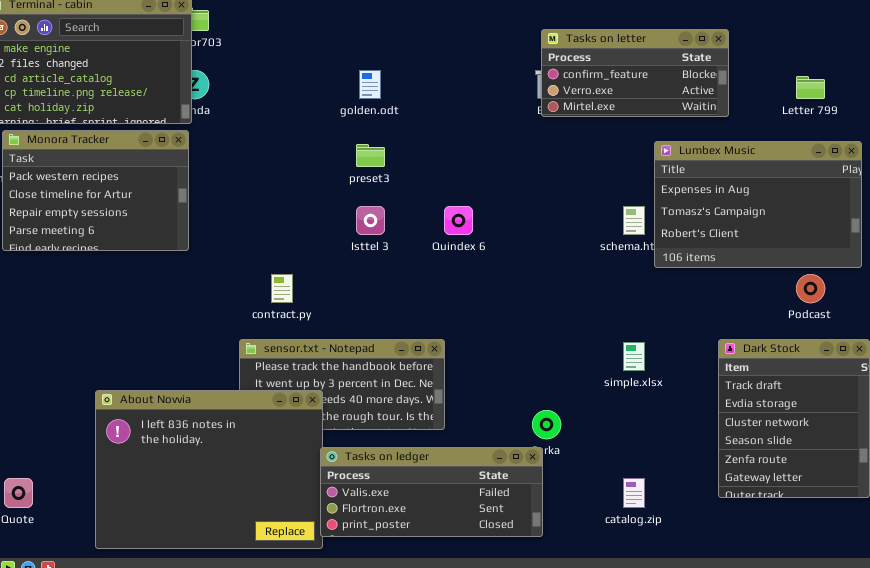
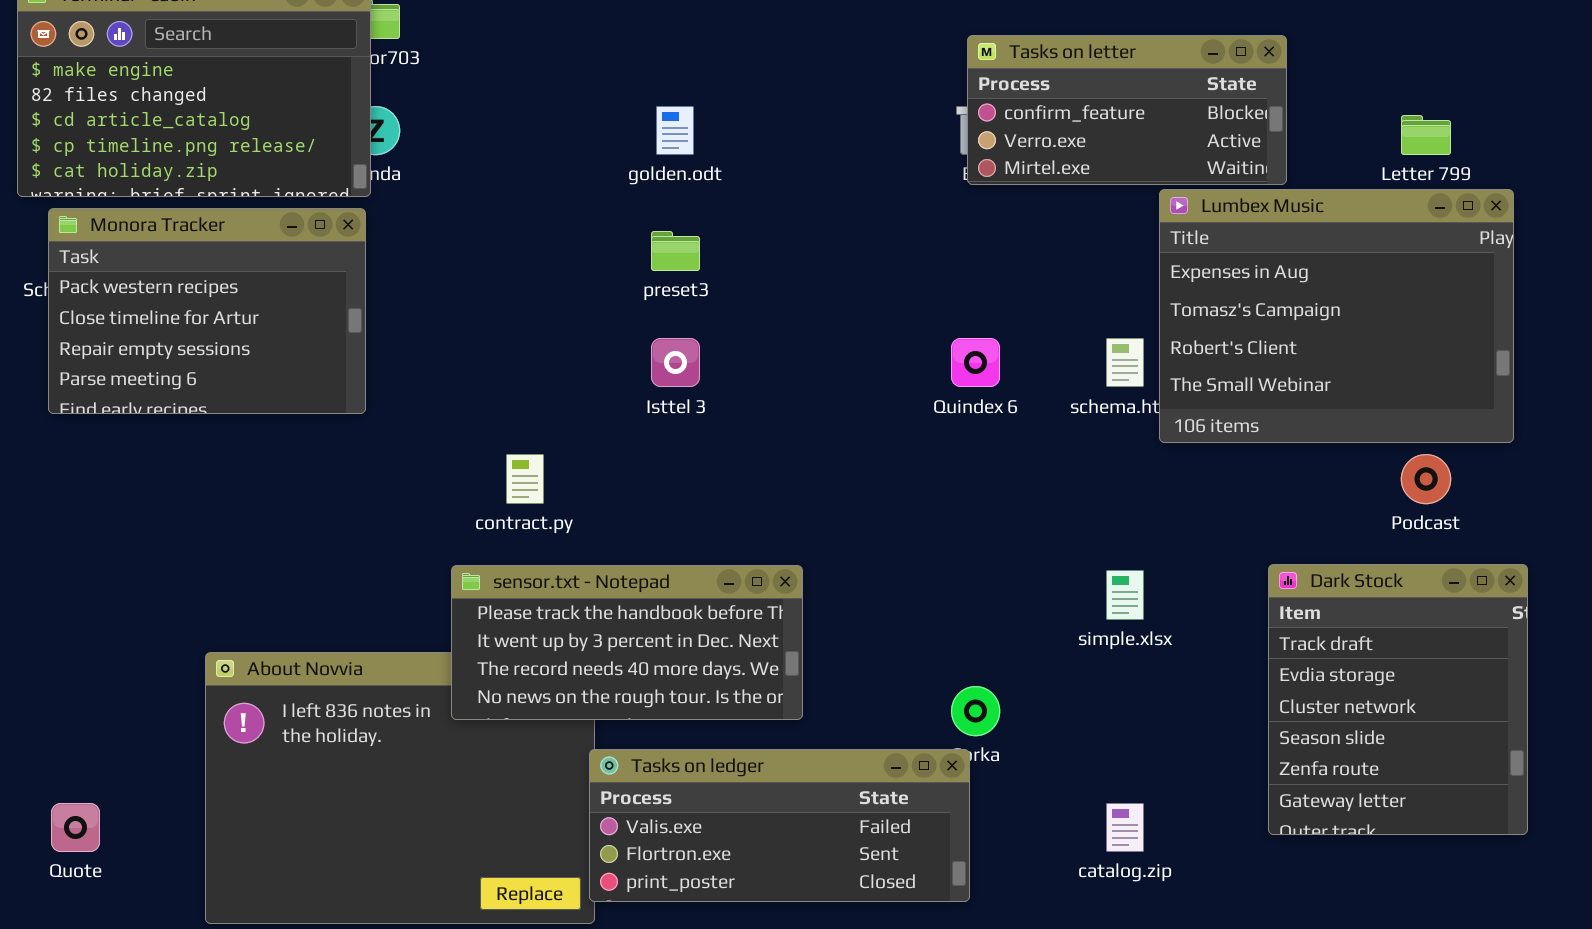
Lumbex Music: [654,141,862,268] -> [1159,189,1514,443], resized
Quindex 6: [444,206,473,235] -> [951,338,1000,387], moved
sensor.txt - Notepad: [239,339,445,430] -> [451,565,803,720], raised

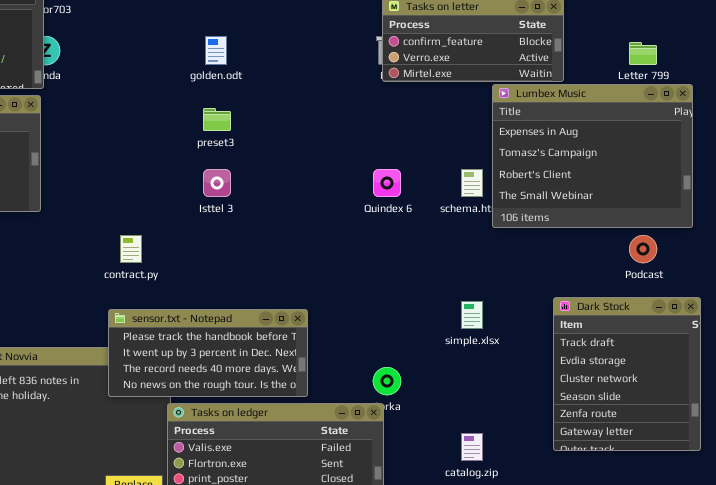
sensor.txt - Notepad: [451,565,803,720] -> [108,309,308,397], moved

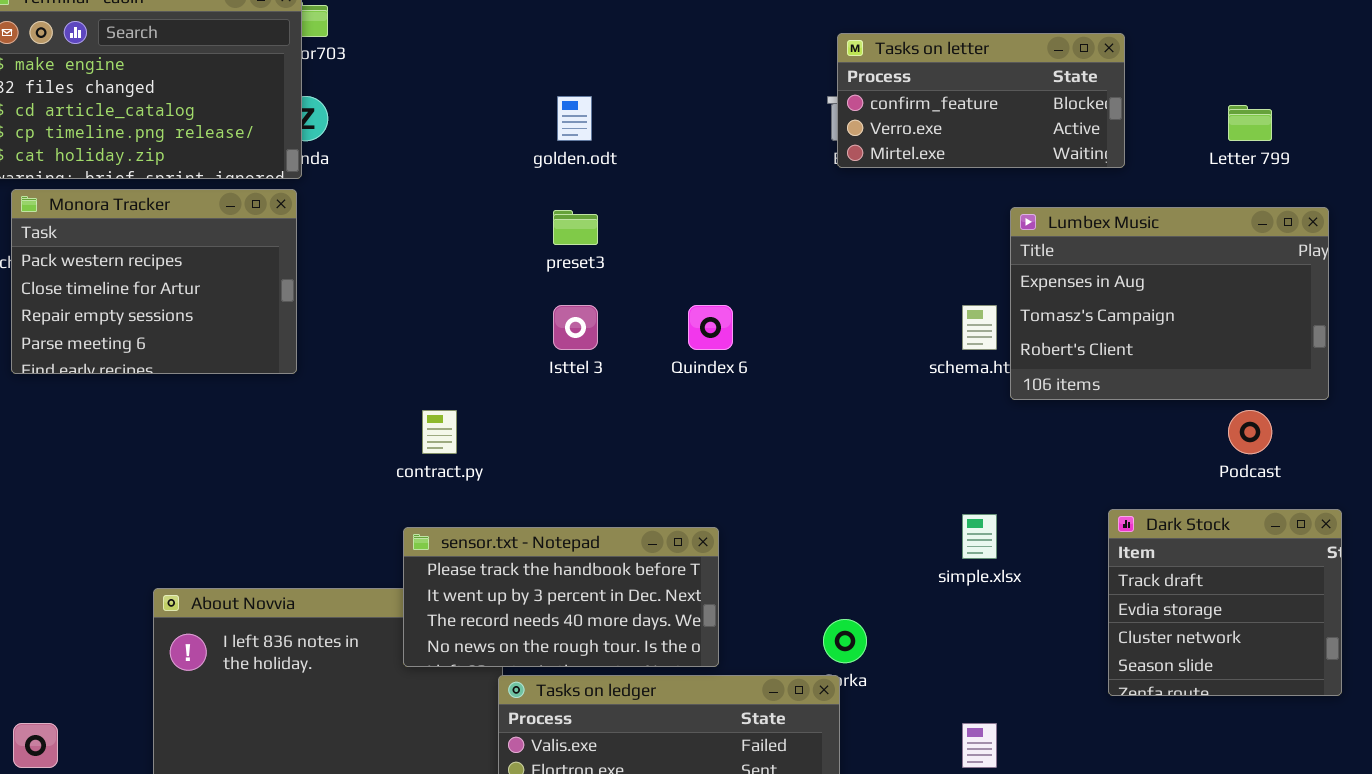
Lumbex Music: [492,84,693,228] -> [1010,207,1329,400], resized
Quindex 6: [373,169,401,197] -> [688,305,733,350], moved
Dark Stock: [553,297,701,451] -> [1108,509,1342,696], resized

